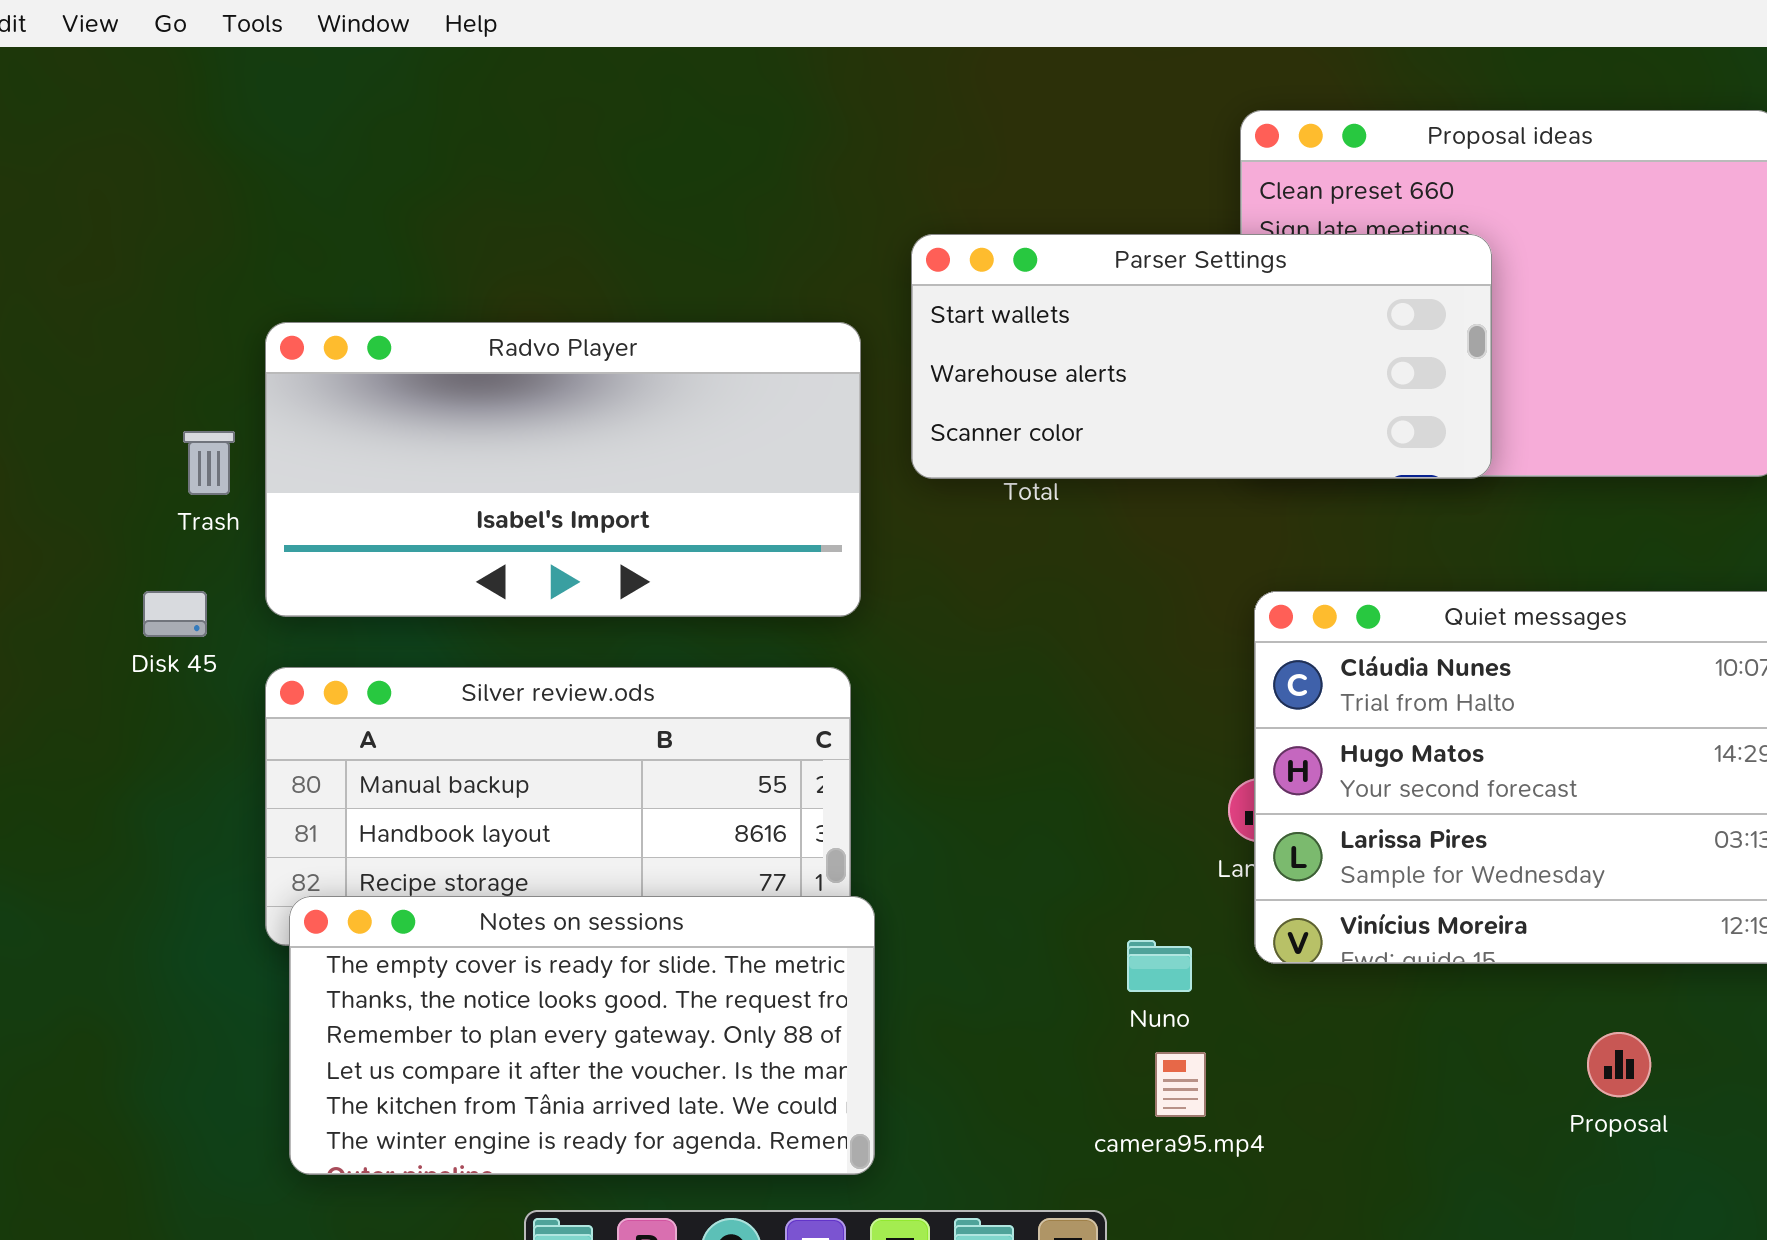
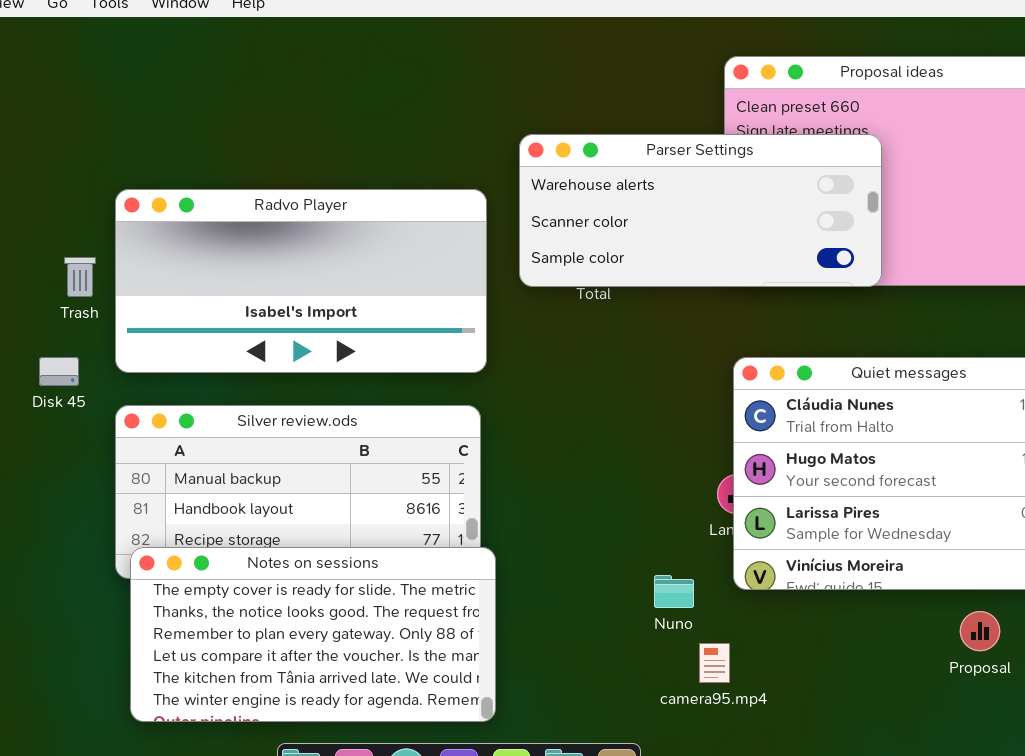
Parser Settings: [911,234,1492,479] -> [519,134,882,287], scrolled down 1 row
Proposal: [1587,1032,1651,1097] -> [960,611,1000,651], moved
camera95.mp4: [1155,1052,1206,1117] -> [699,643,730,683], moved

